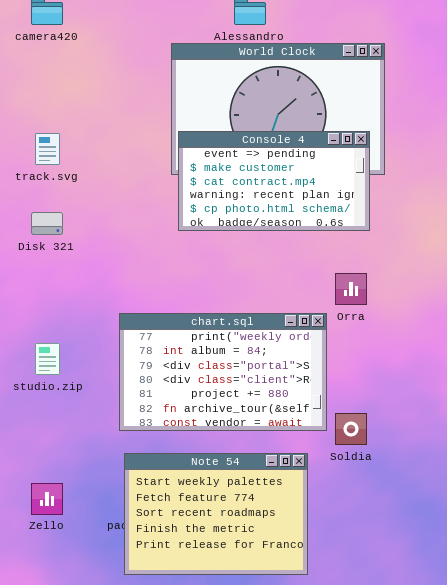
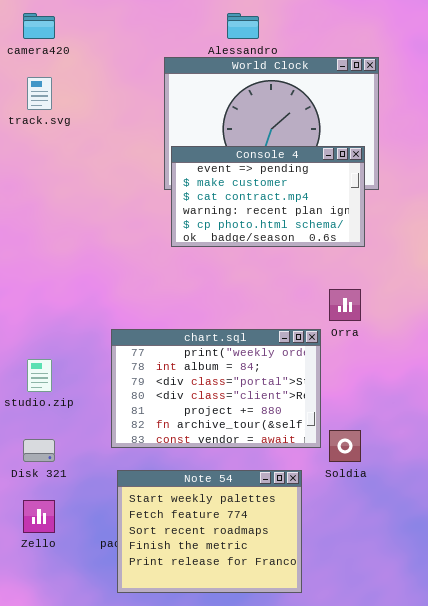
track.svg: [35,133,60,165] -> [27,77,52,110], moved
Disk 321: [31,212,63,235] -> [23,439,55,462], moved

